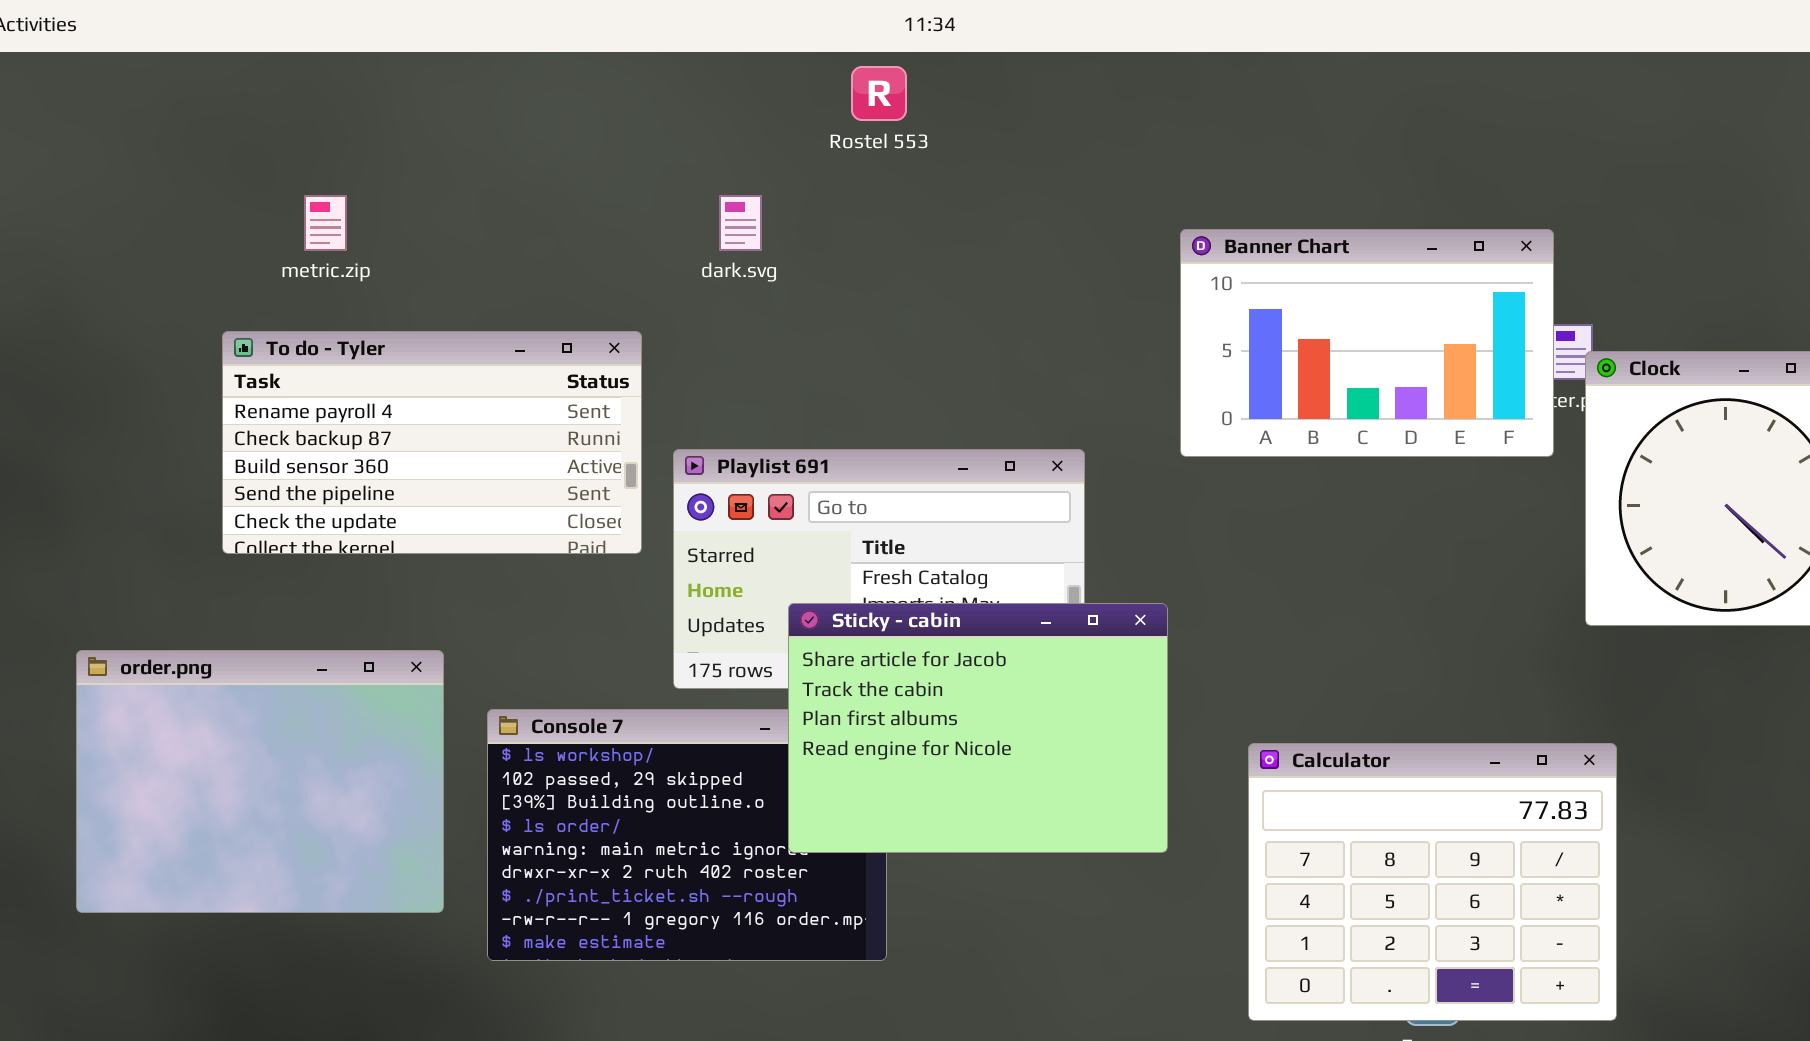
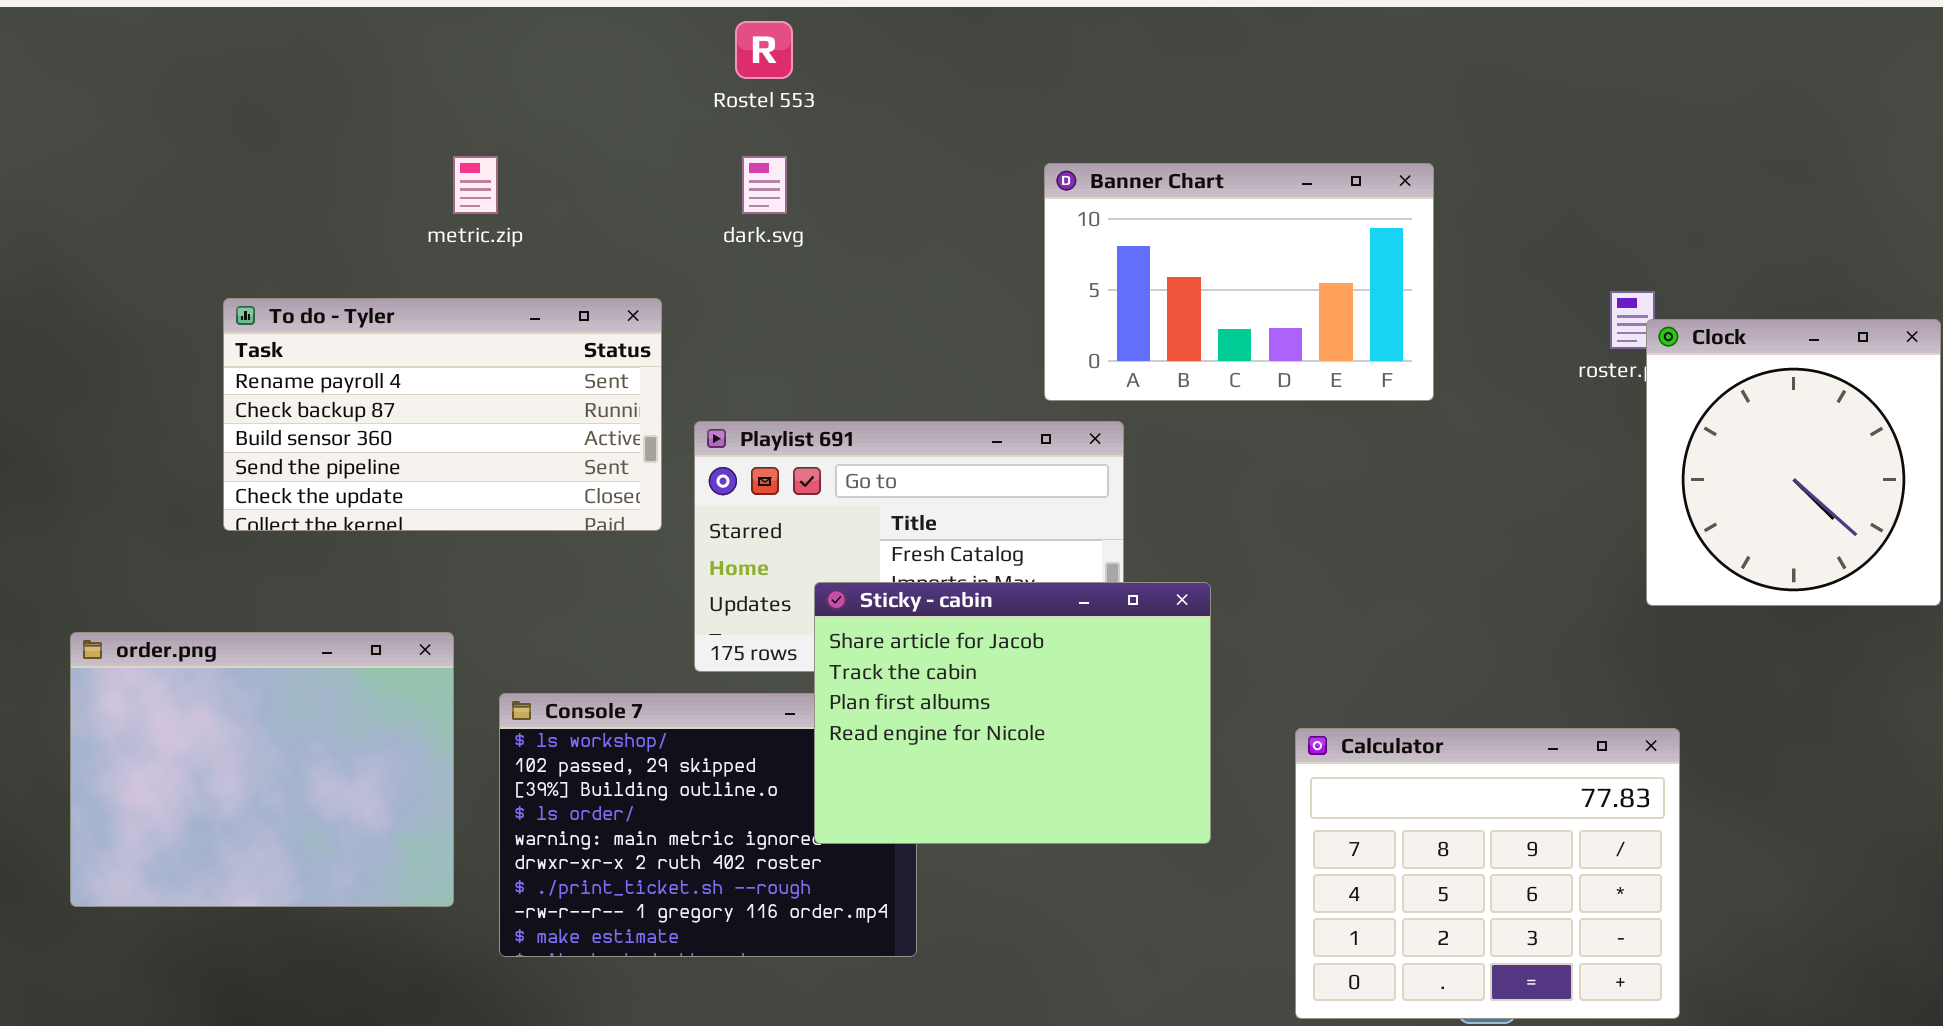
Rostel 553: [851,66,907,121] -> [735,21,793,79], moved
metric.zip: [304,195,347,251] -> [453,156,498,214], moved
Banner Chart: [1180,229,1554,457] -> [1044,163,1434,401], moved

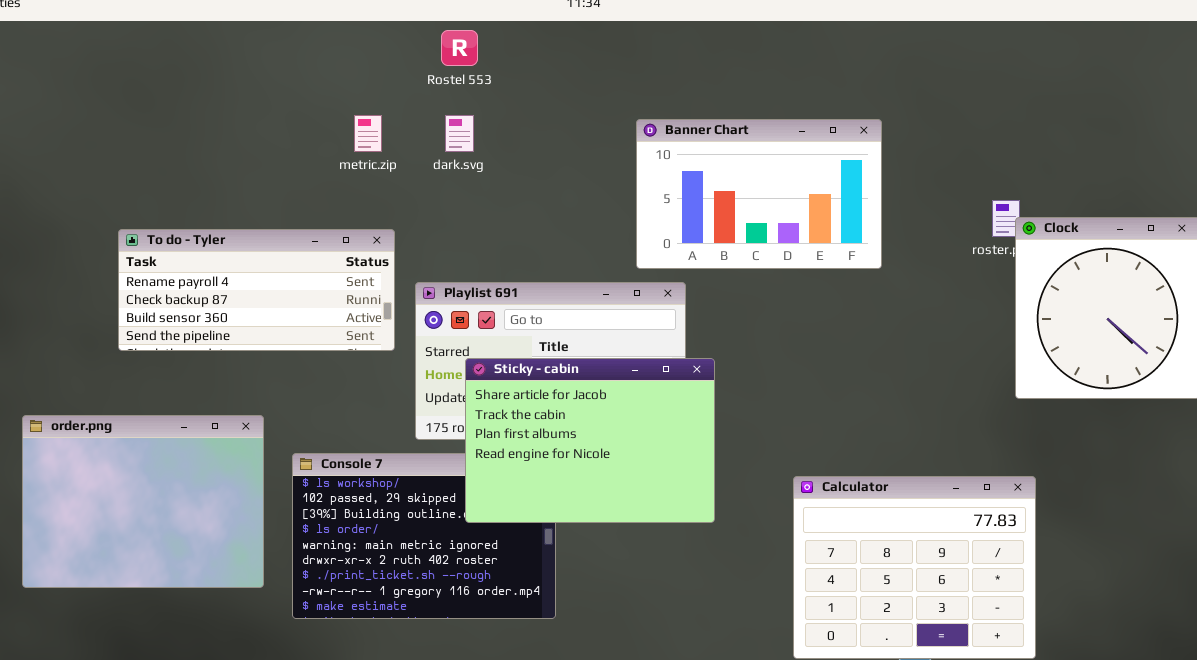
metric.zip: [453,156,498,214] -> [354,115,382,152], moved
To do - Tyler: [223,298,662,531] -> [118,229,395,351], resized
Sticky - cabin: [814,582,1211,844] -> [465,358,715,523], moved

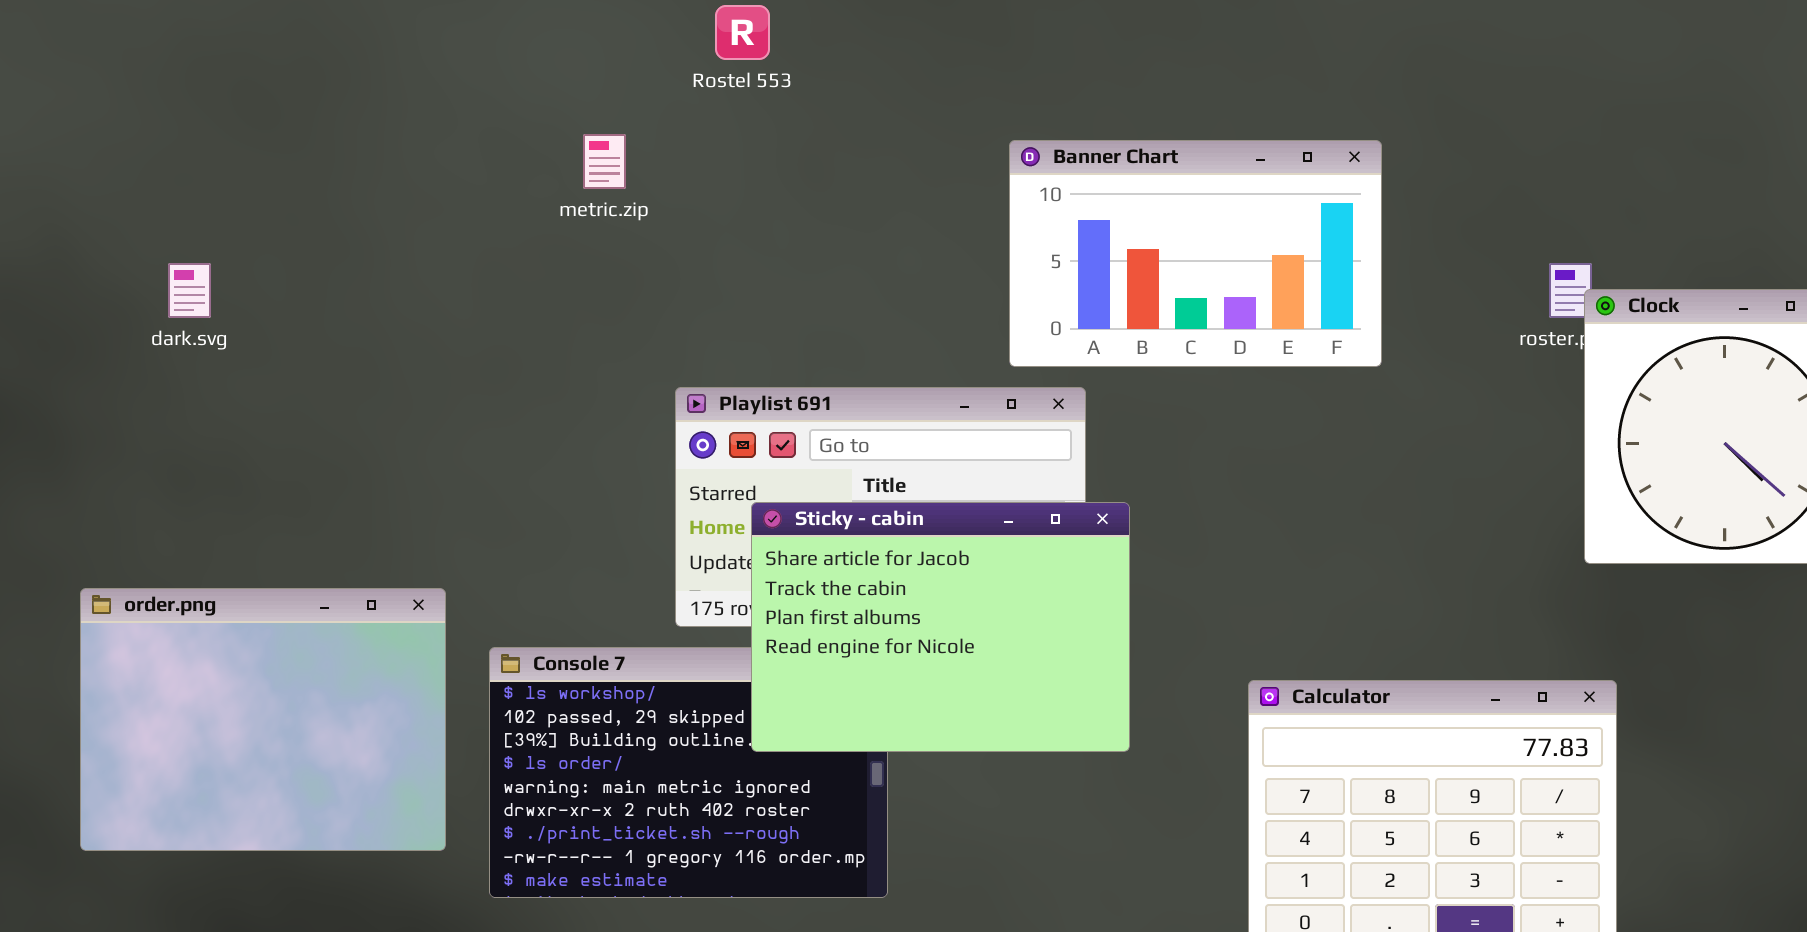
dark.svg: [445,115,474,152] -> [168,263,211,318], moved
To do - Tyler: [118,229,395,351] -> none, closed

